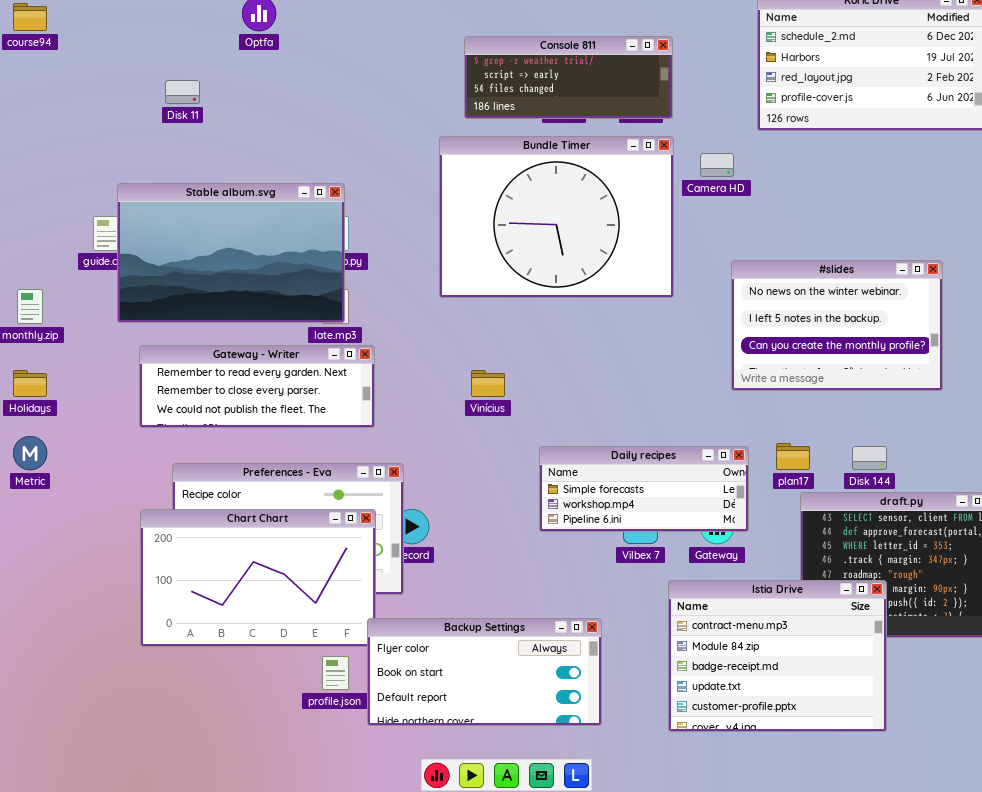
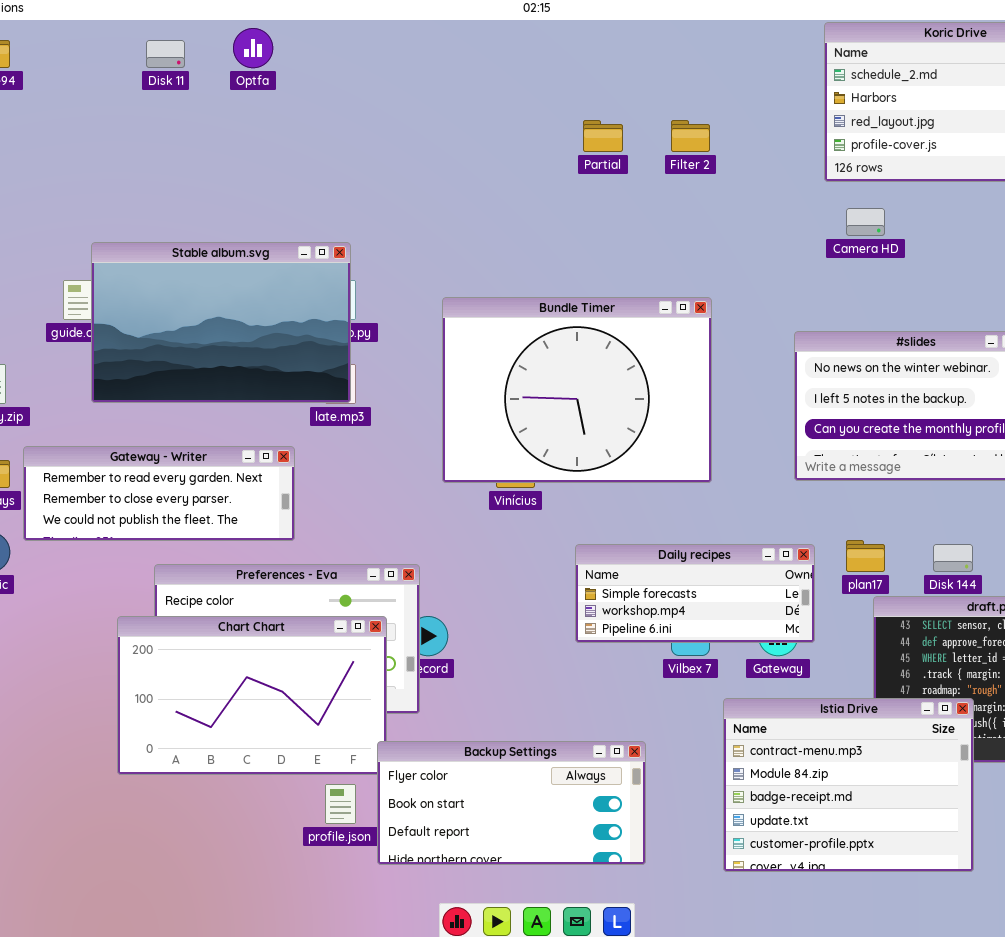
Console 811: [464,36,673,119] -> none, closed
Disk 11: [165,80,200,104] -> [146,40,185,68], moved
Bundle Timer: [439,136,674,298] -> [442,297,712,483], moved
Camera HD: [700,153,734,177] -> [846,208,885,236], moved
Gateway - Writer: [139,345,375,428] -> [23,446,295,541], moved

